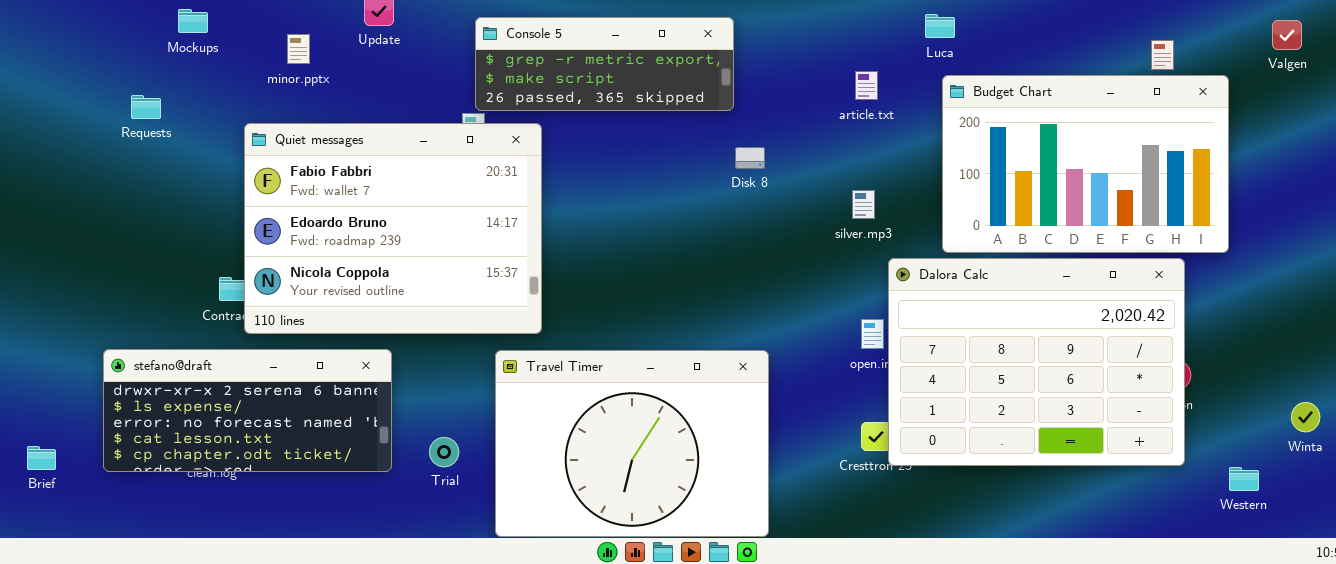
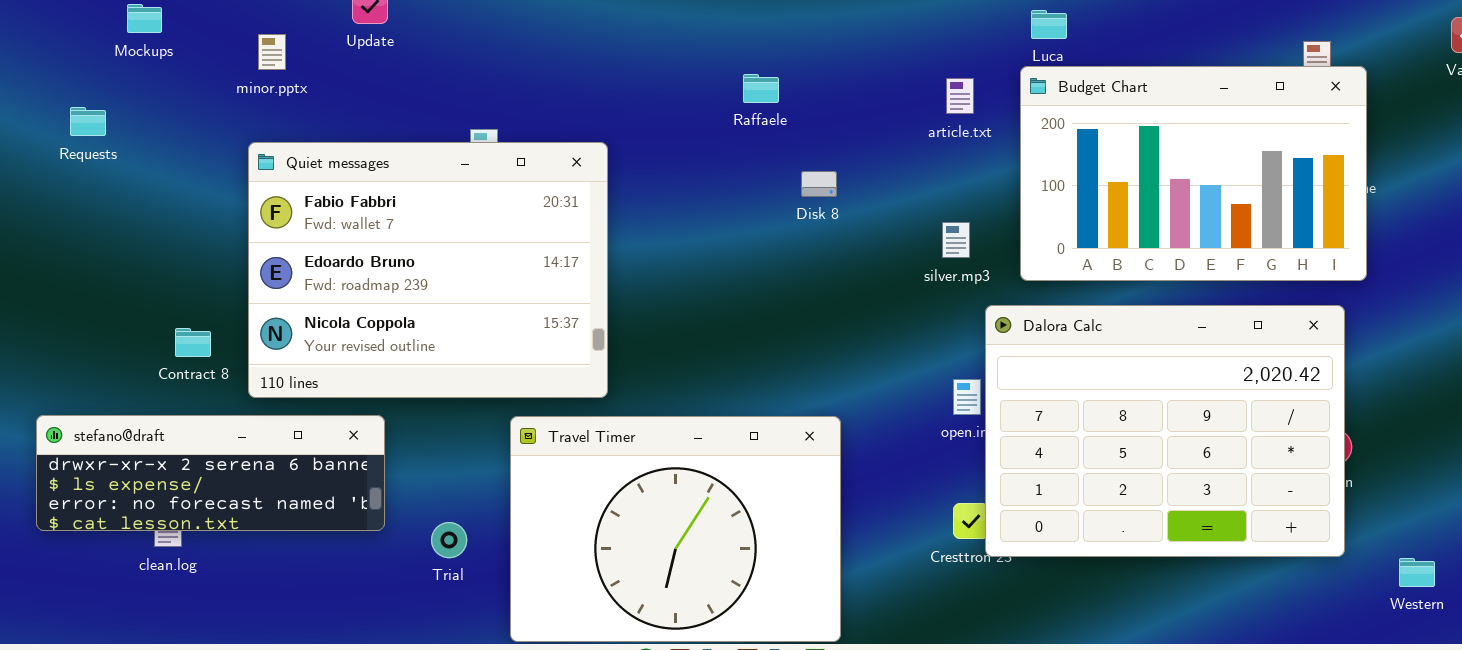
Console 5: [475,17,734,111] -> none, closed
Budget Chart: [942,75,1229,253] -> [1020,66,1367,281], moved
Quiet messages: [244,123,542,334] -> [248,142,608,398], moved
stefano@draft: [103,349,392,472] -> [36,415,385,531], resized

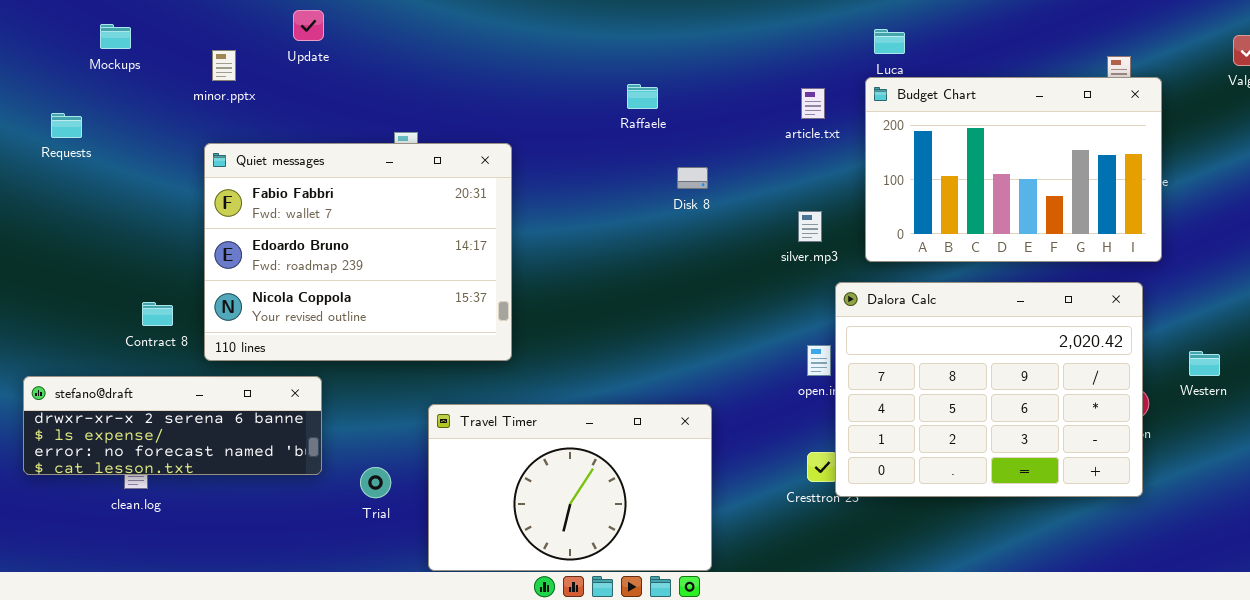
Travel Timer: [510,416,841,642] -> [428,404,712,571], resized
Western: [1399,558,1435,587] -> [1189,351,1220,376], moved

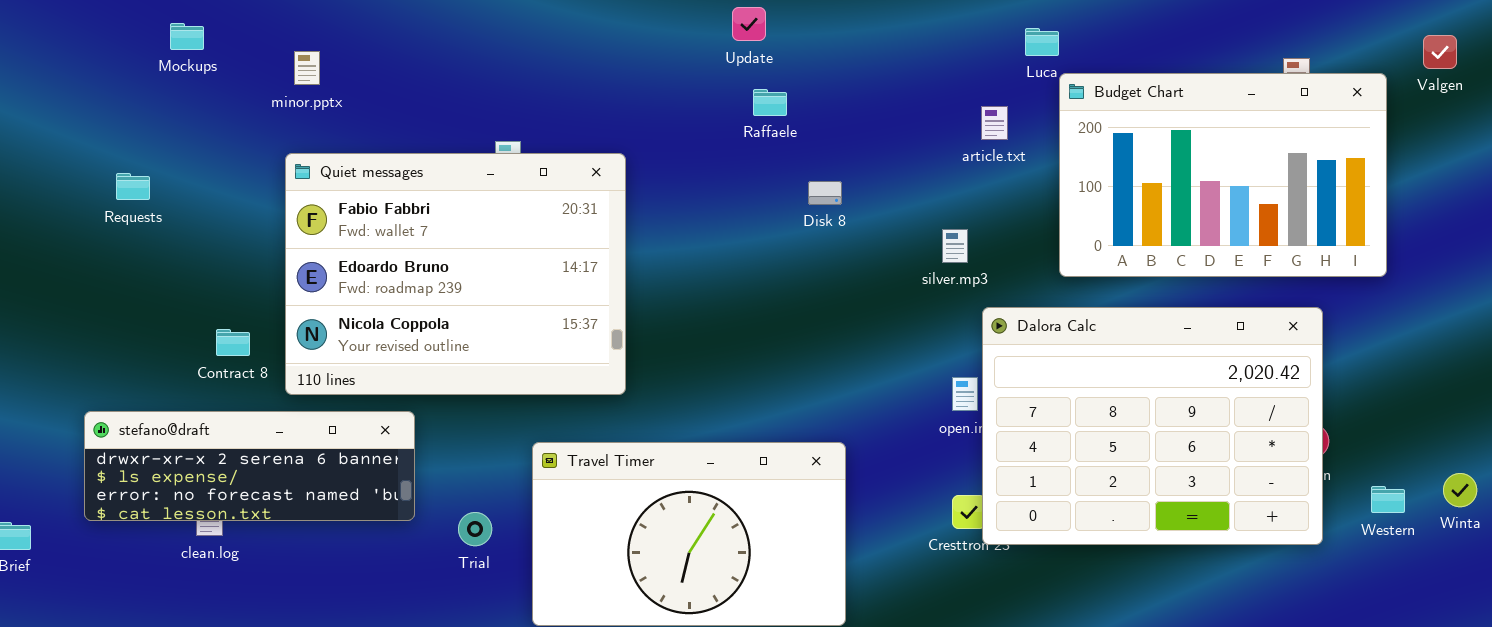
Update: [293,10,324,41] -> [732,7,766,41], moved
Budget Chart: [865,77,1162,262] -> [1059,73,1387,277], moved
article.txt: [801,88,825,119] -> [981,106,1008,140], moved
Requests: [51,113,82,138] -> [116,173,150,200], moved
Western: [1189,351,1220,376] -> [1371,486,1405,513], moved

